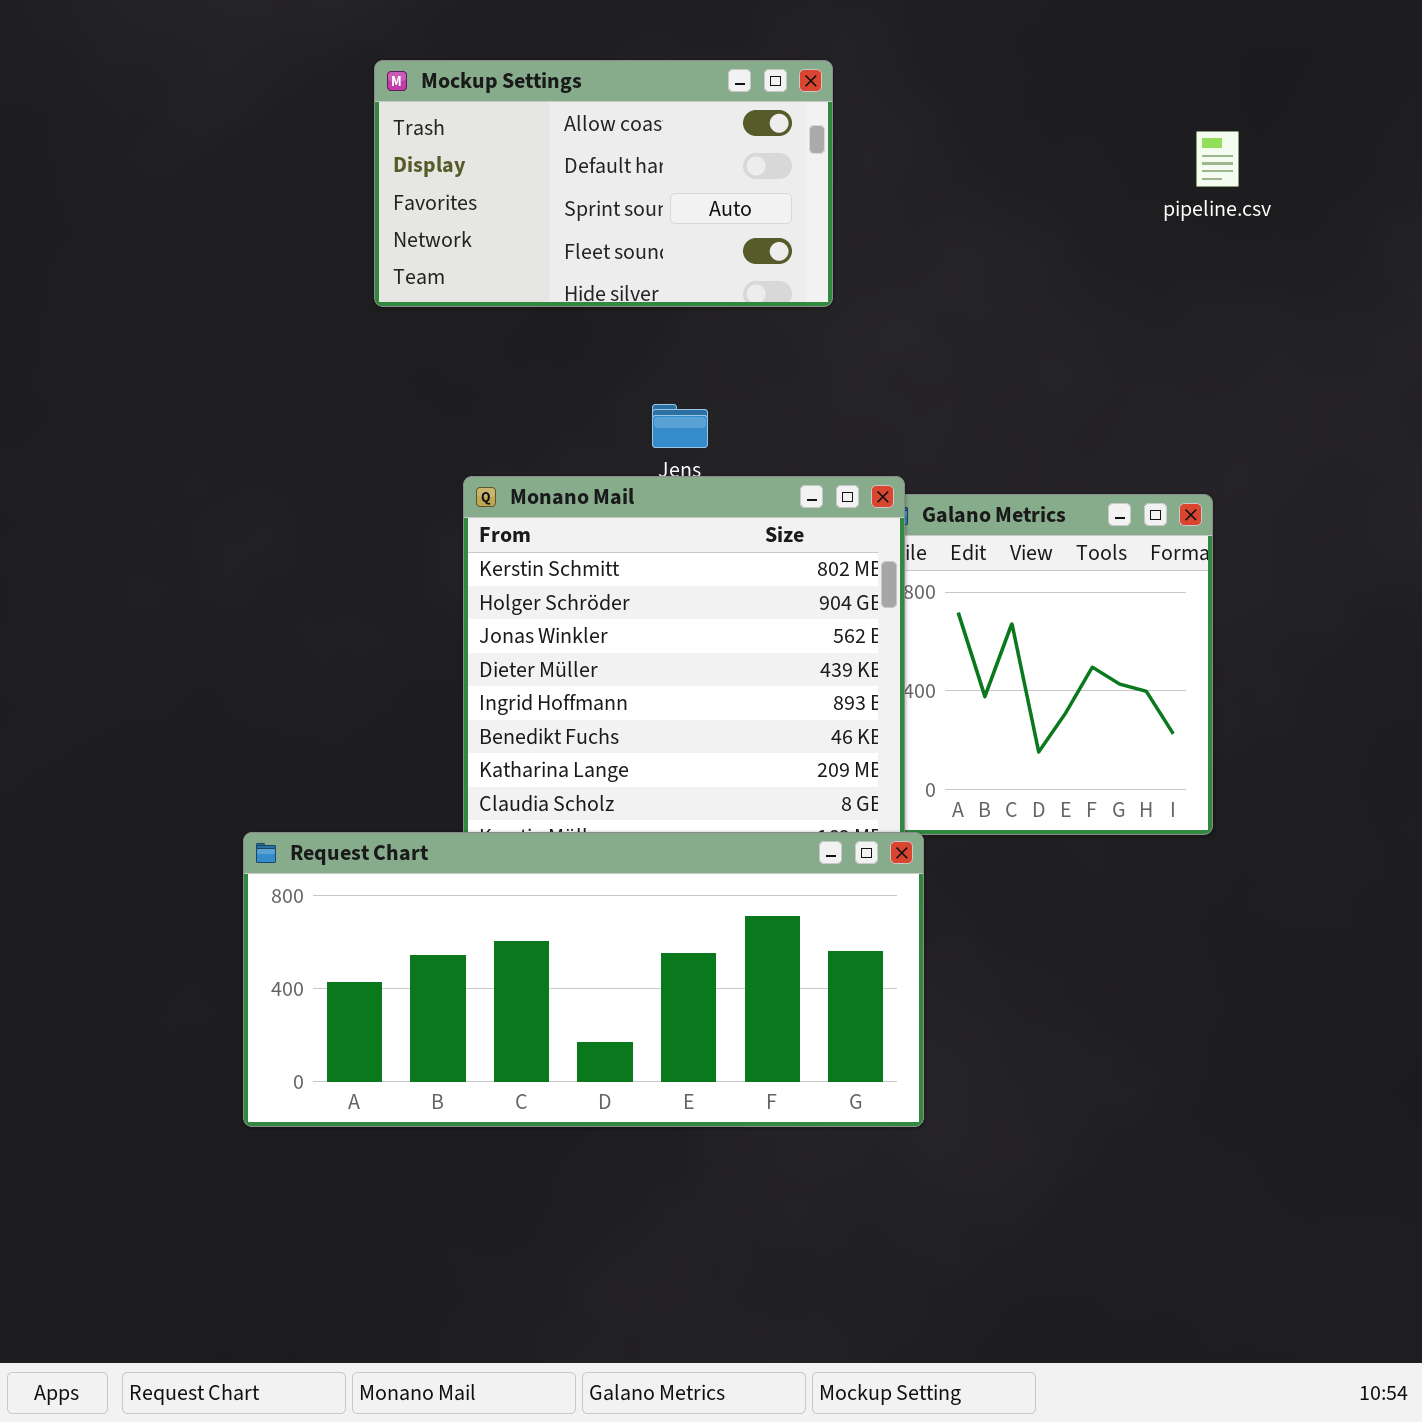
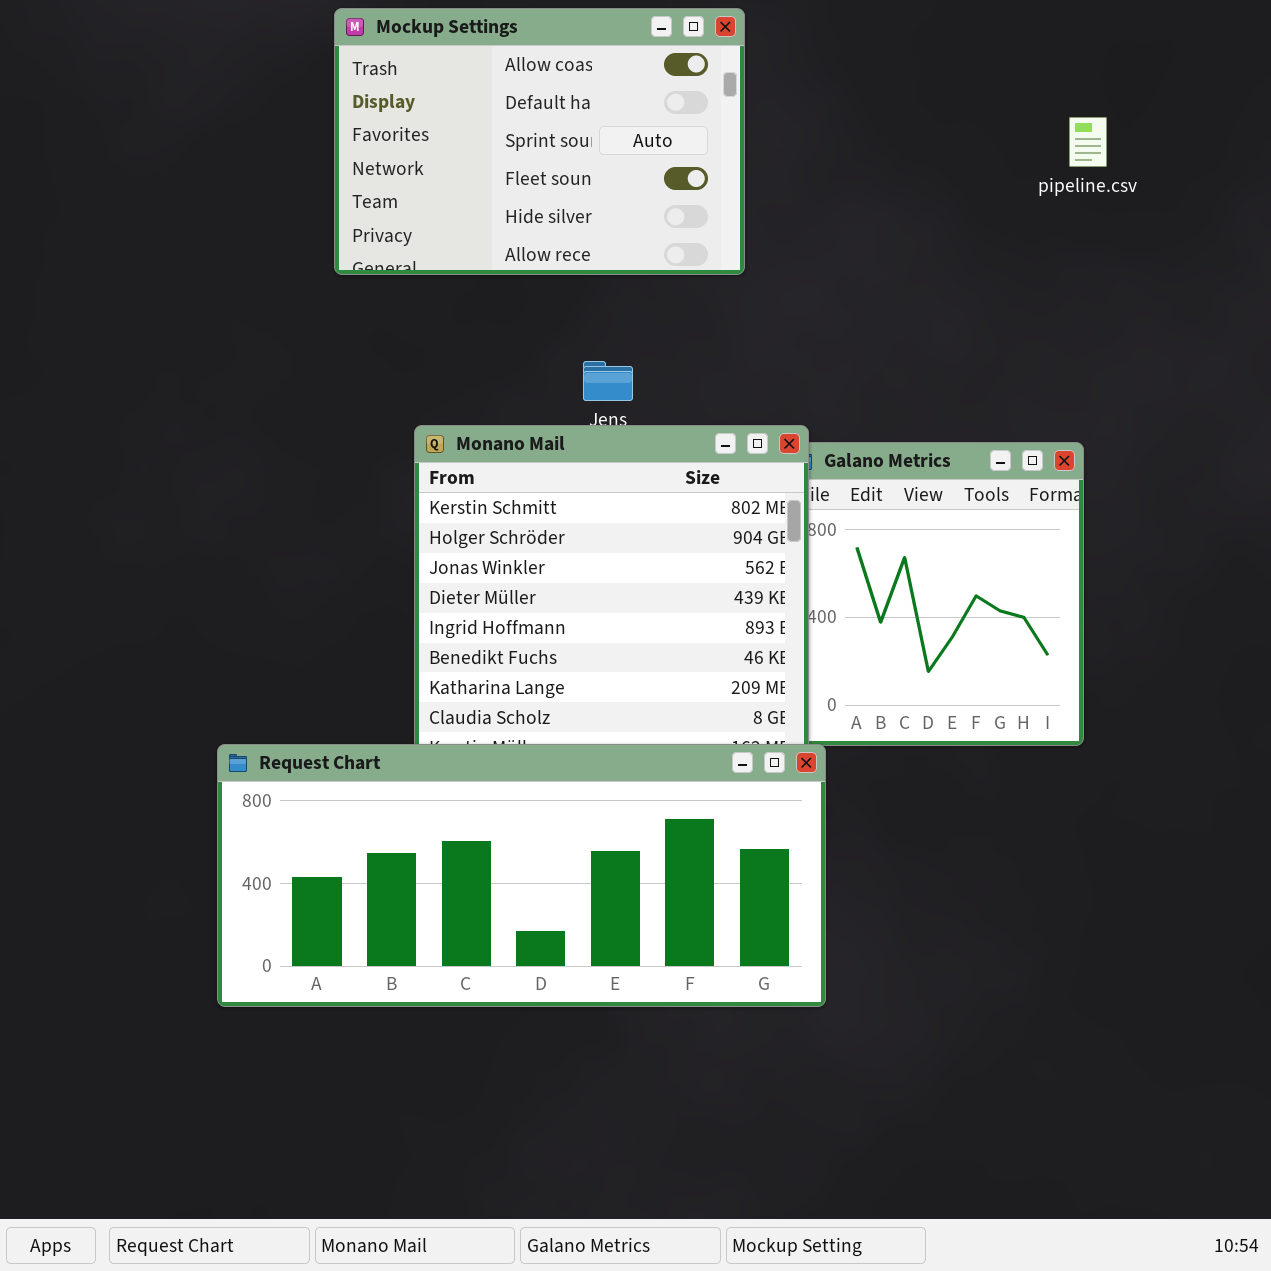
Mockup Settings: [374,60,833,307] -> [334,8,745,275], resized

